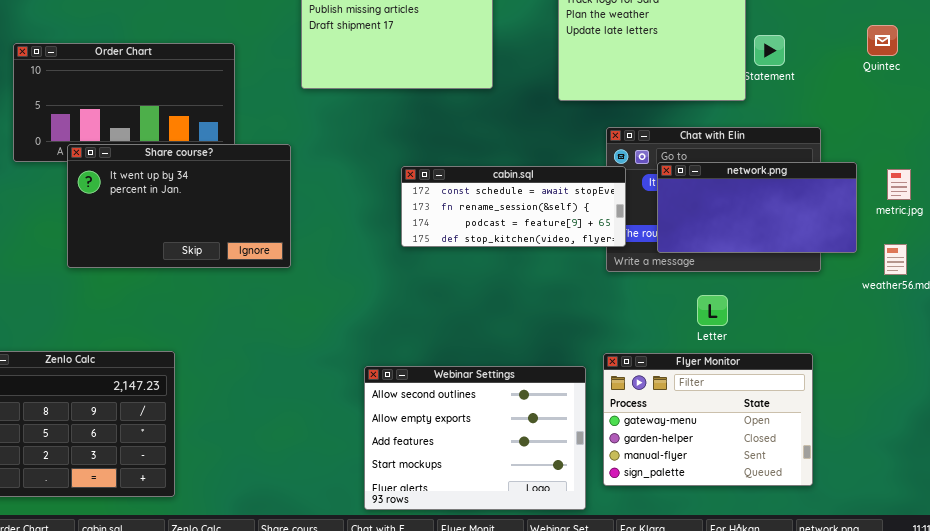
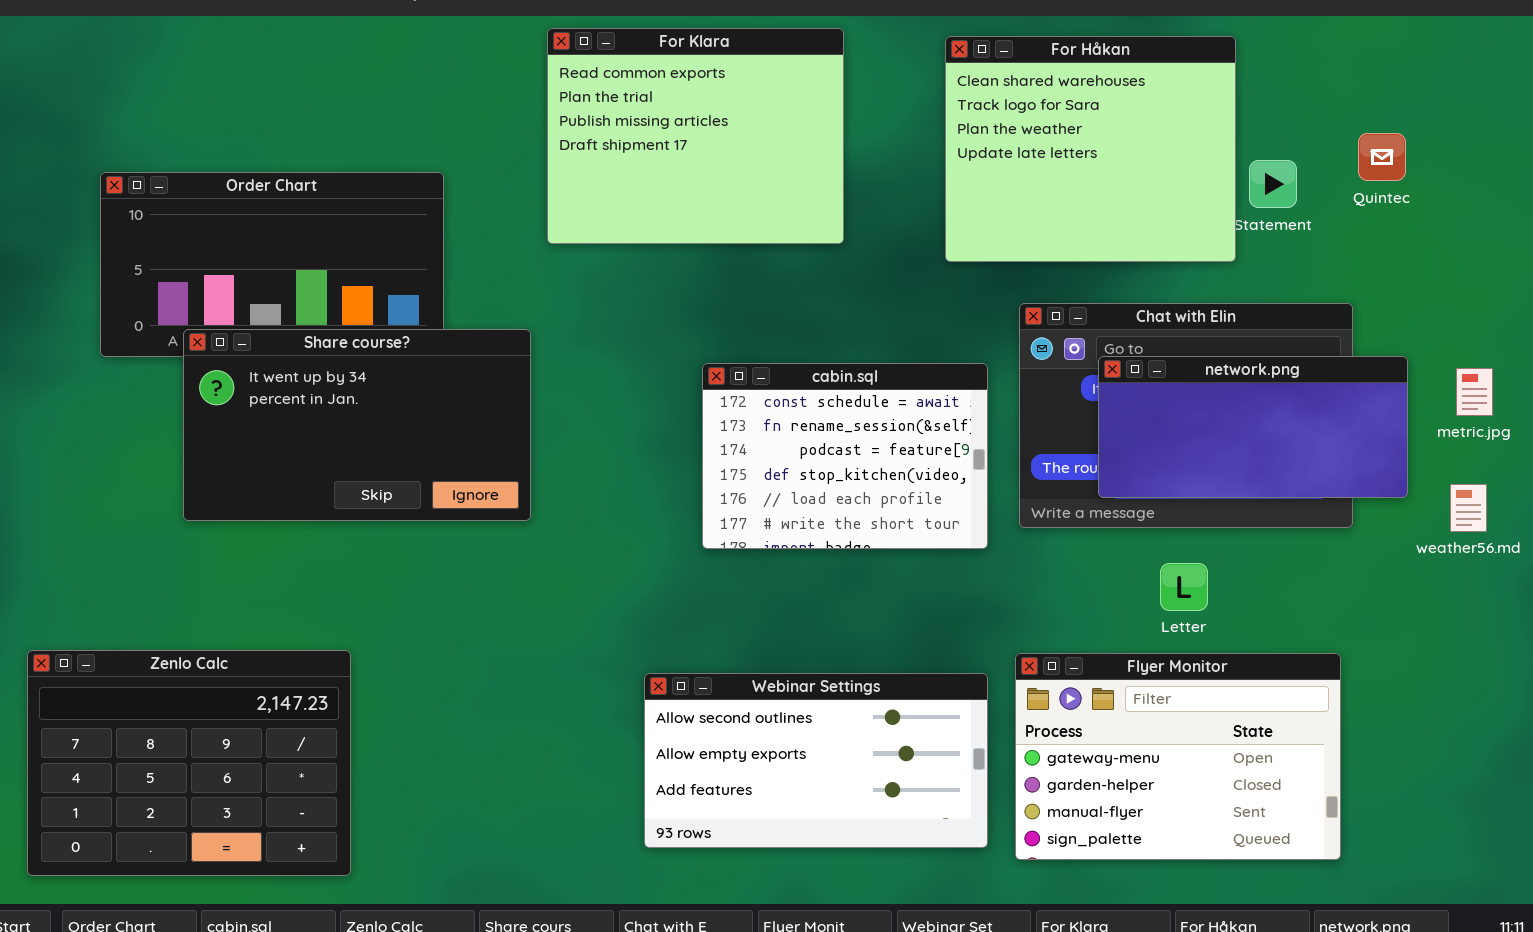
Quintec: [867,25,898,56] -> [1358,133,1406,181], moved
cabin.sql: [401,166,626,247] -> [702,363,988,549], resized
Webinar Settings: [364,366,586,510] -> [644,673,988,848], resized

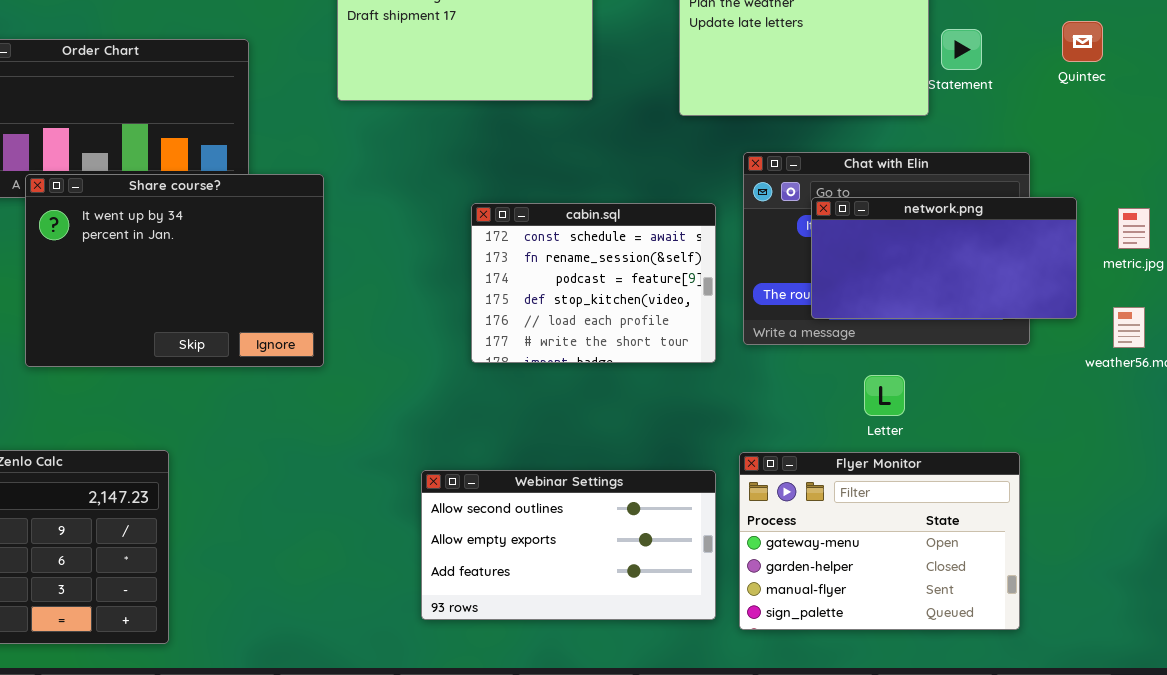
Quintec: [1358,133,1406,181] -> [1062,21,1103,62], moved
Share course?: [183,329,531,521] -> [25,174,324,367], resized

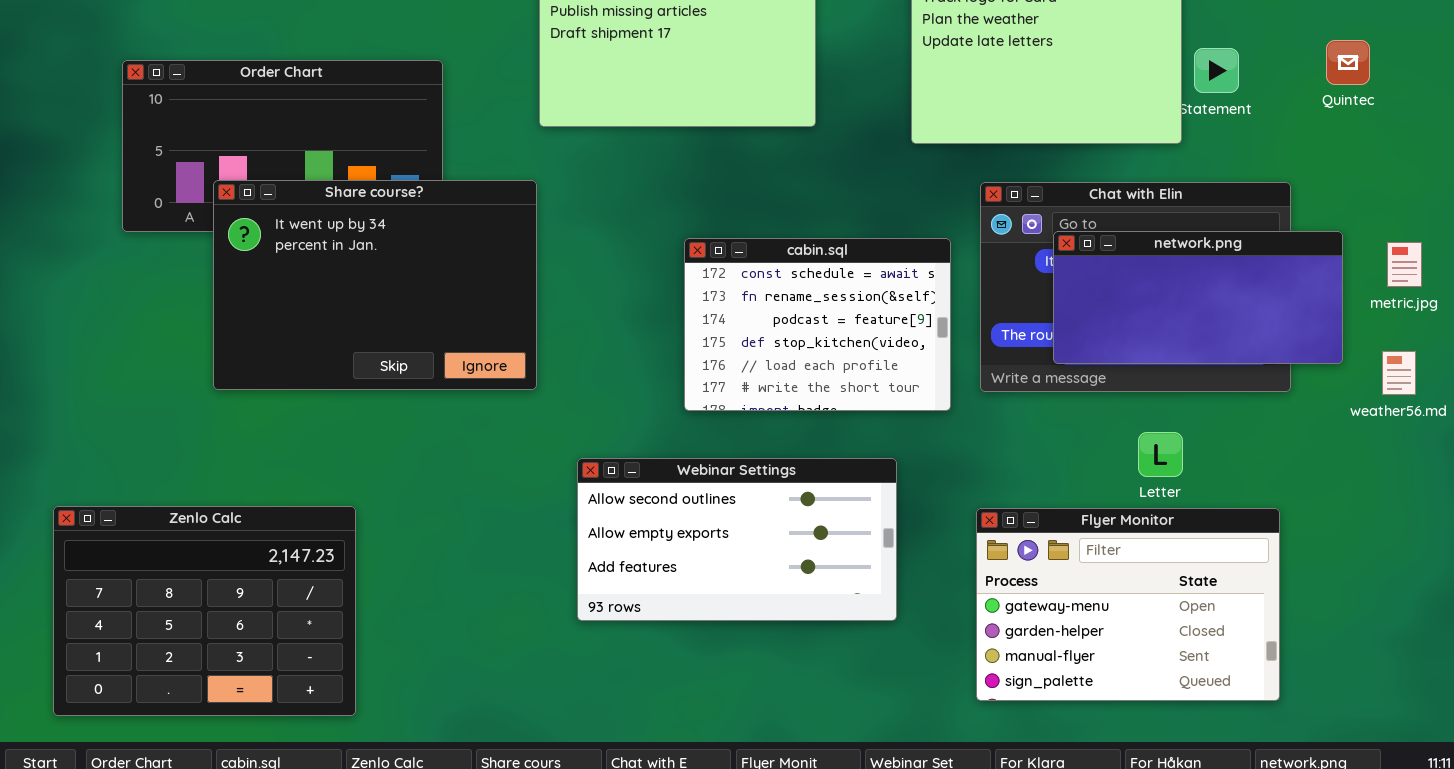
Share course?: [25,174,324,367] -> [213,180,537,390], moved
Letter: [864,375,905,416] -> [1138,432,1183,477], moved
Webinar Settings: [421,470,716,620] -> [577,458,897,621], moved

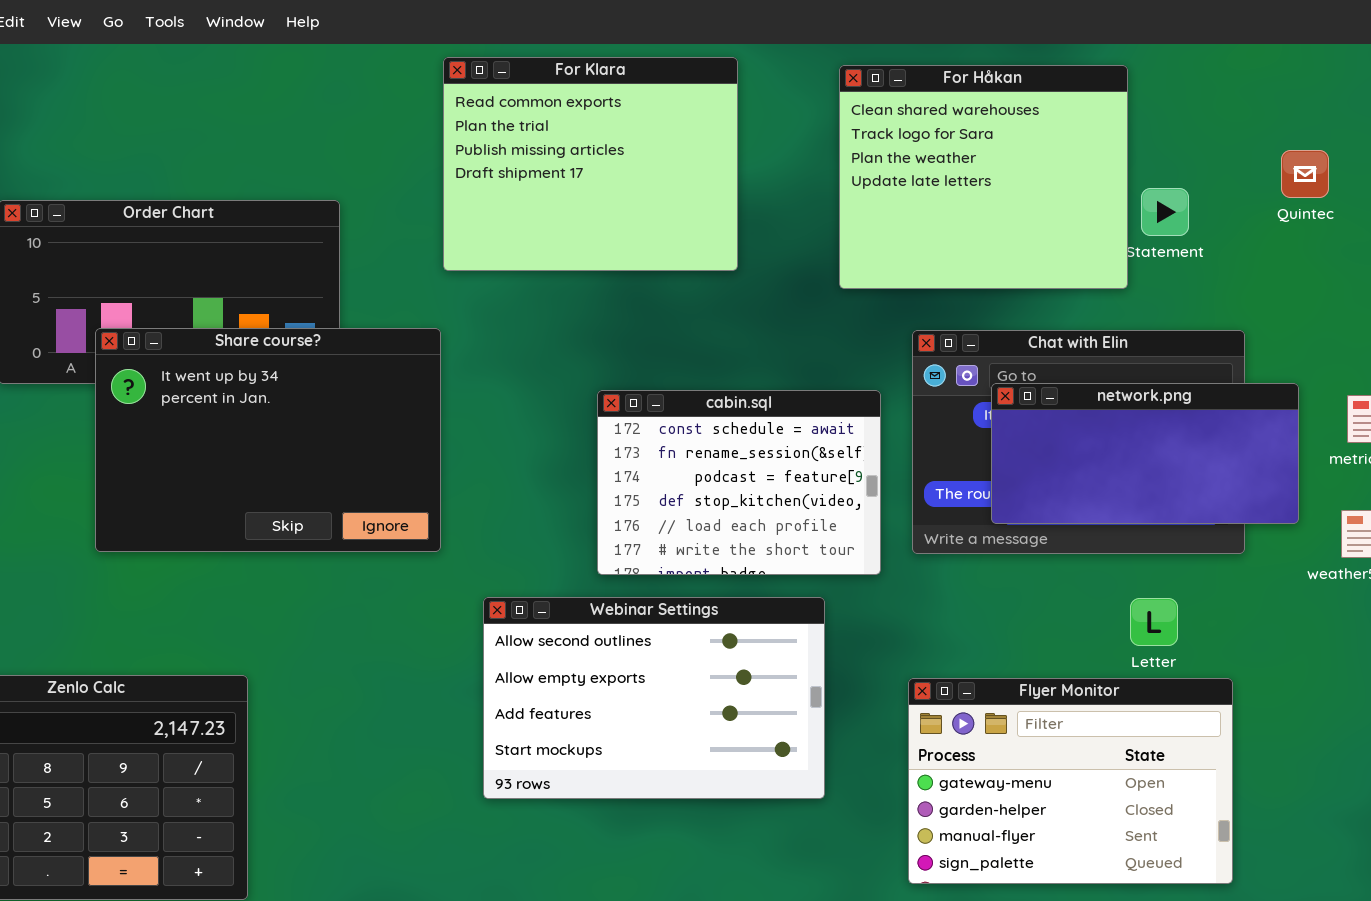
Quintec: [1326,40,1370,85] -> [1281,150,1329,198], moved
Letter: [1138,432,1183,477] -> [1130,598,1178,646], moved
Webinar Settings: [577,458,897,621] -> [483,597,825,799], resized

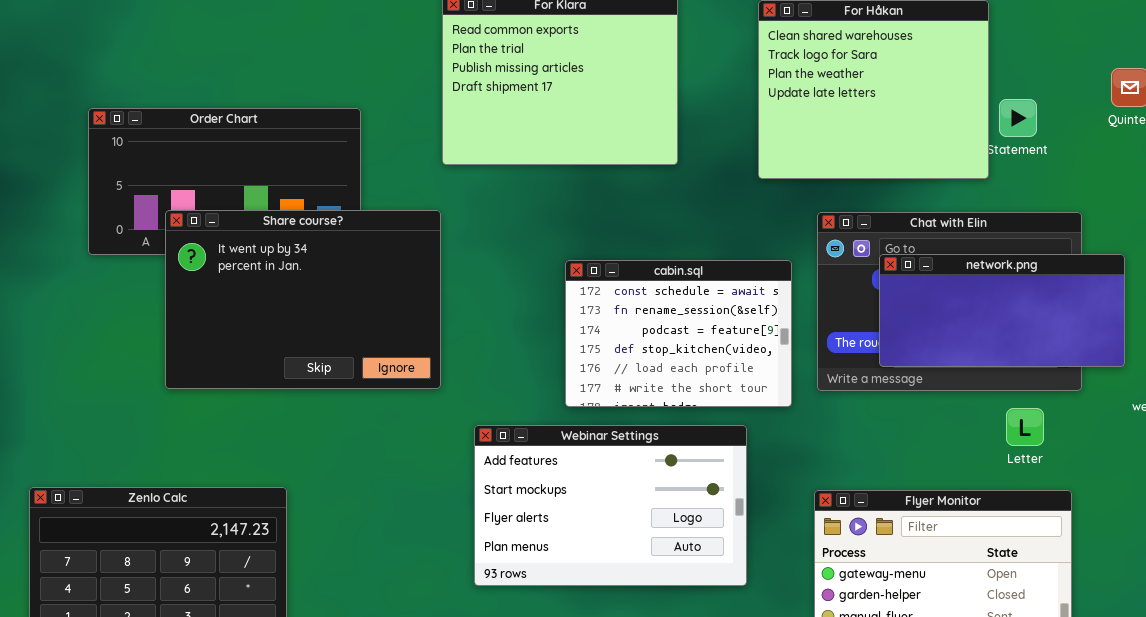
Webinar Settings: [483,597,825,799] -> [474,425,747,586], scrolled down 2 rows
Letter: [1130,598,1178,646] -> [1006,408,1044,446], moved

